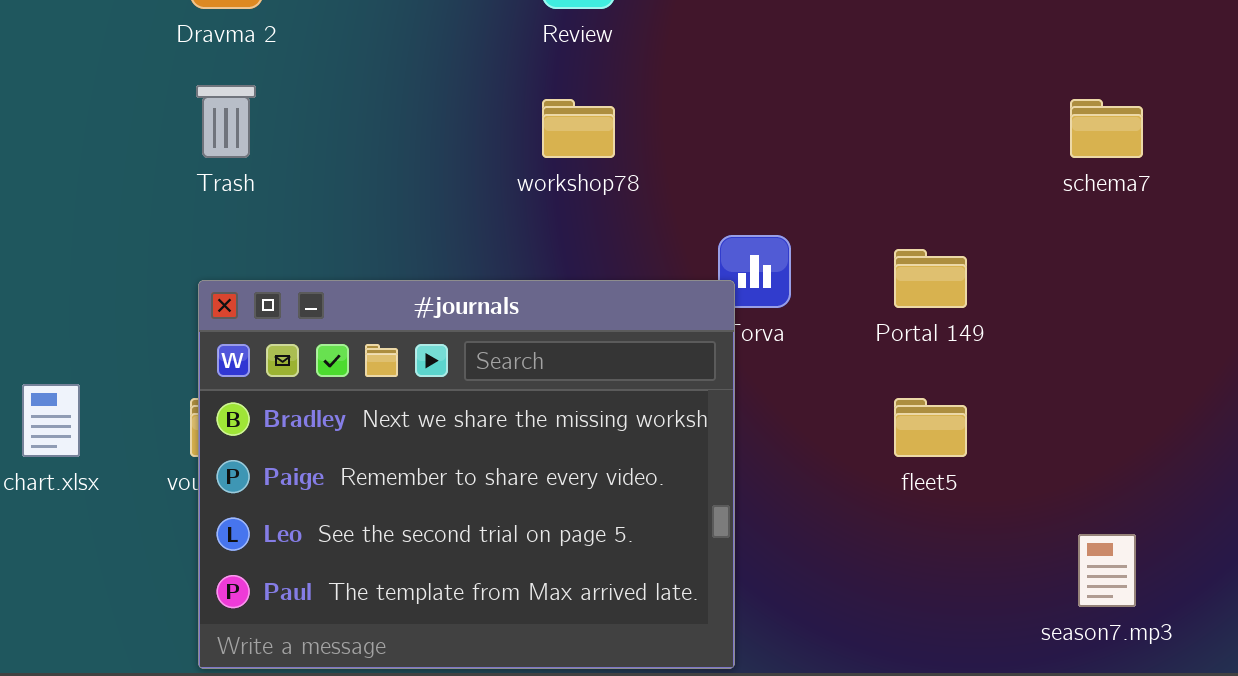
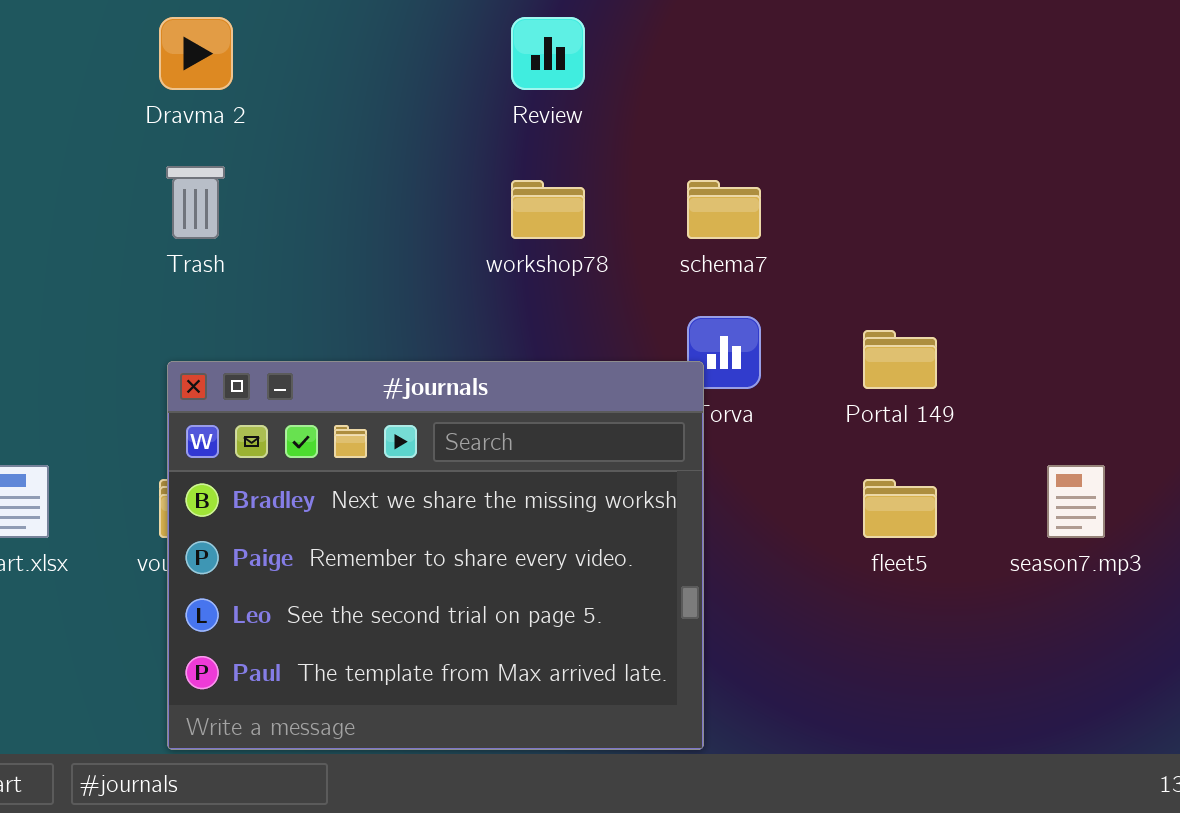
schema7: [1070,99,1143,158] -> [687,180,761,239], moved
season7.mp3: [1078,534,1136,607] -> [1047,465,1105,538], moved

